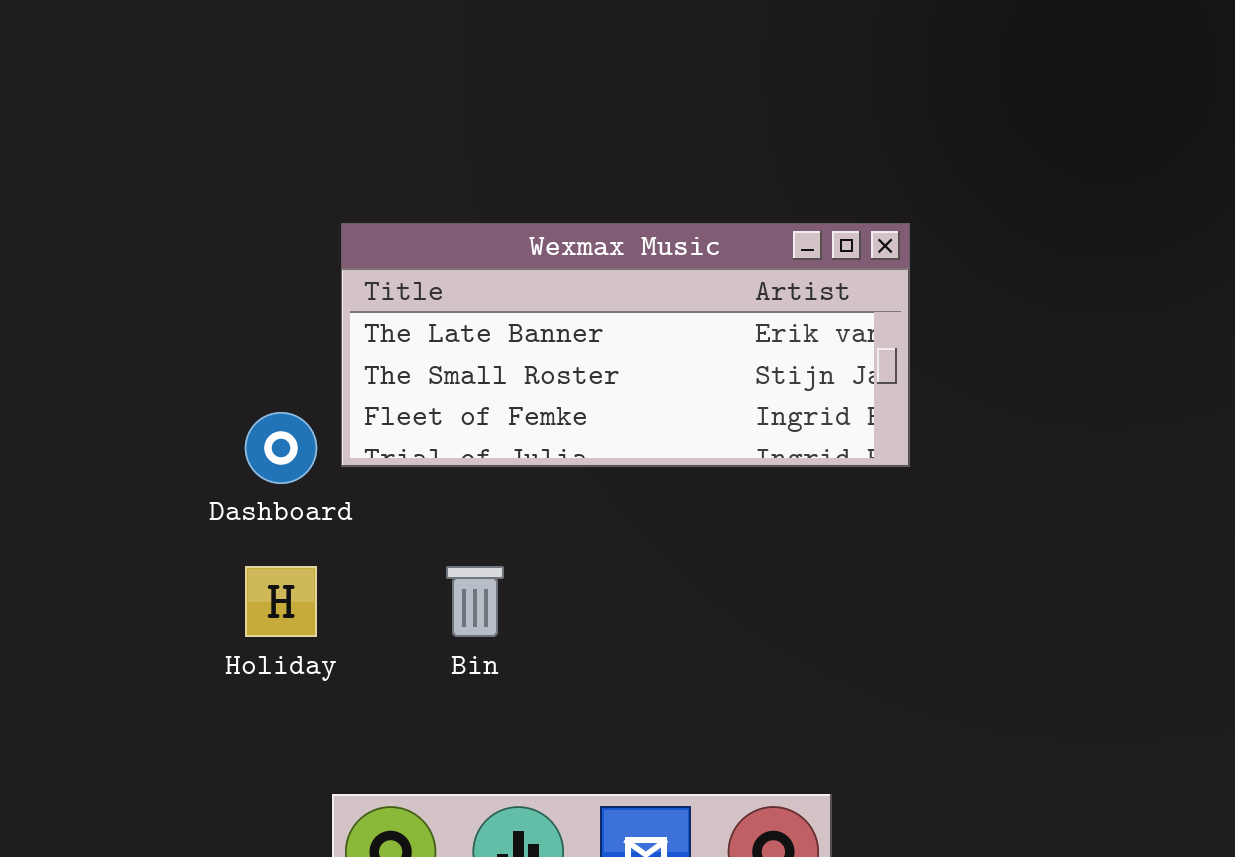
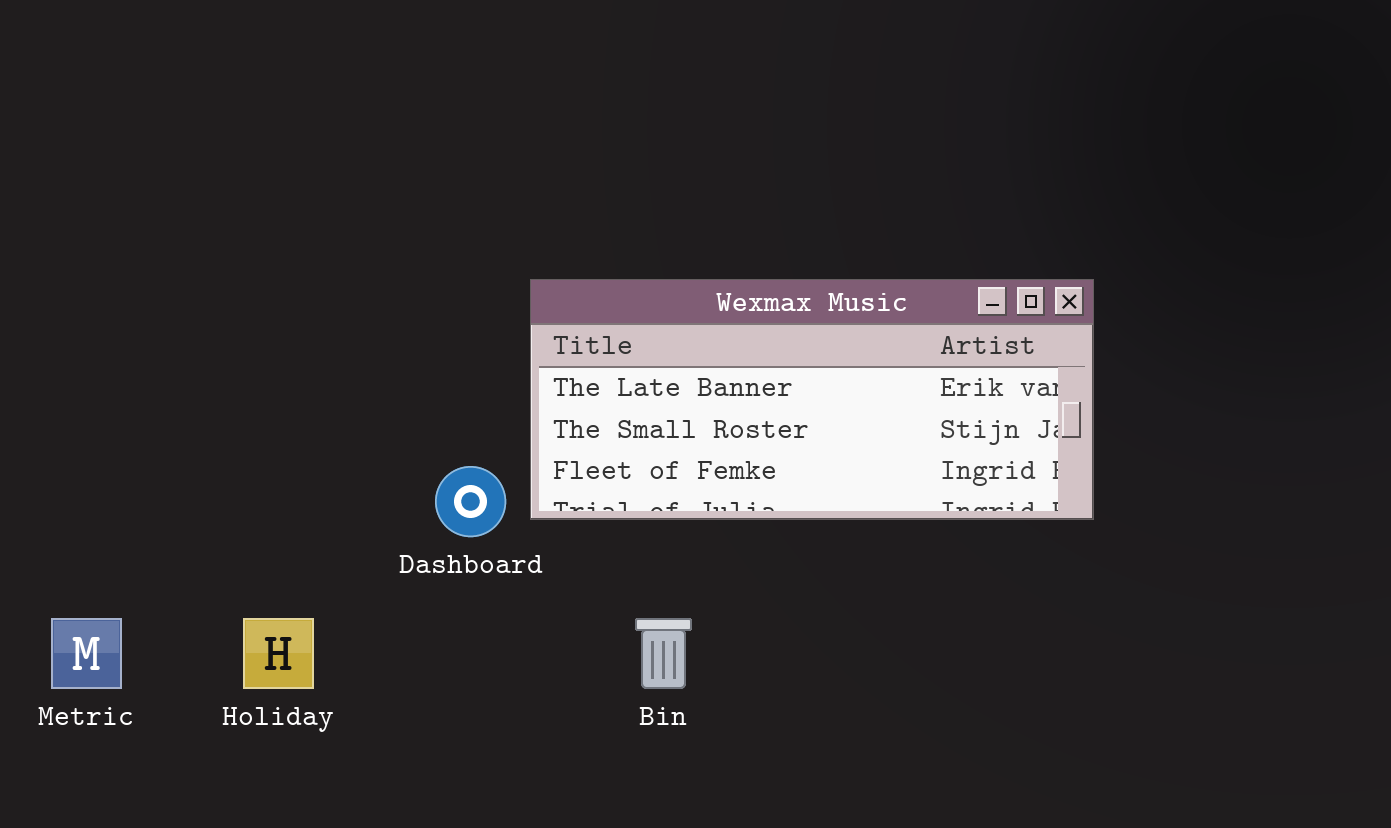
Holiday: [245,566,317,637] -> [243,618,314,689], moved

